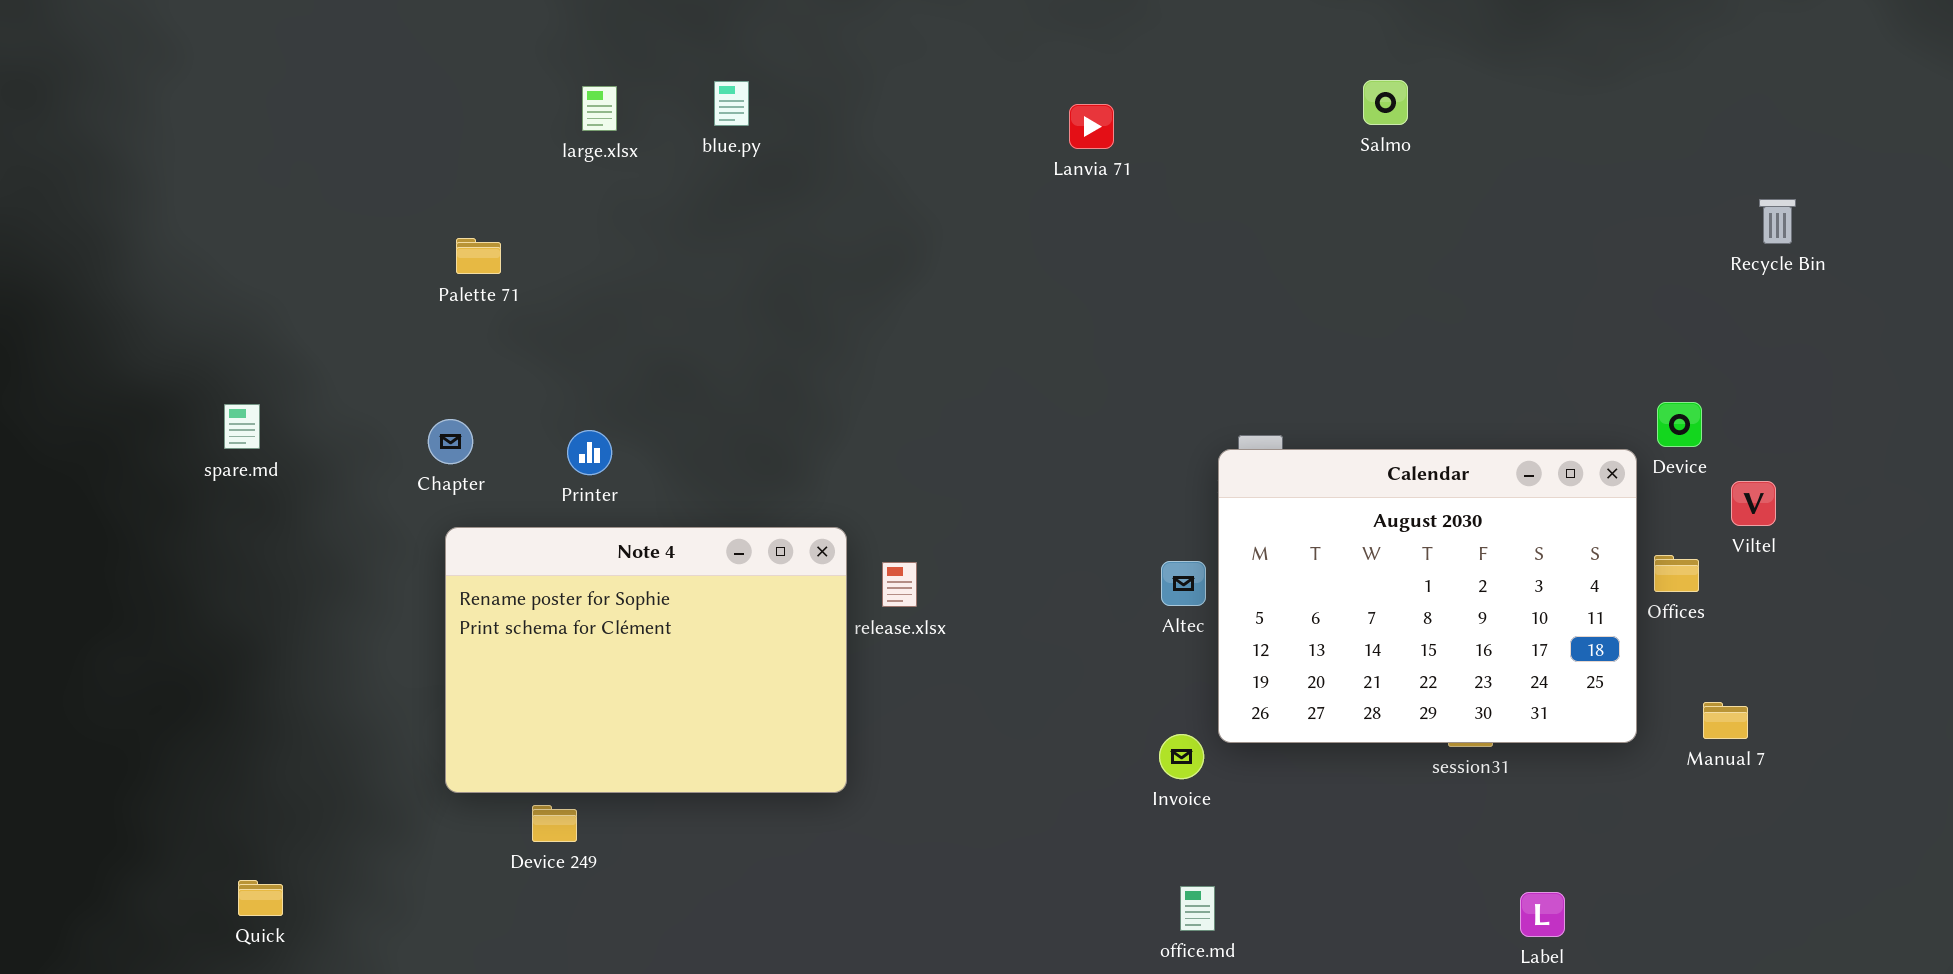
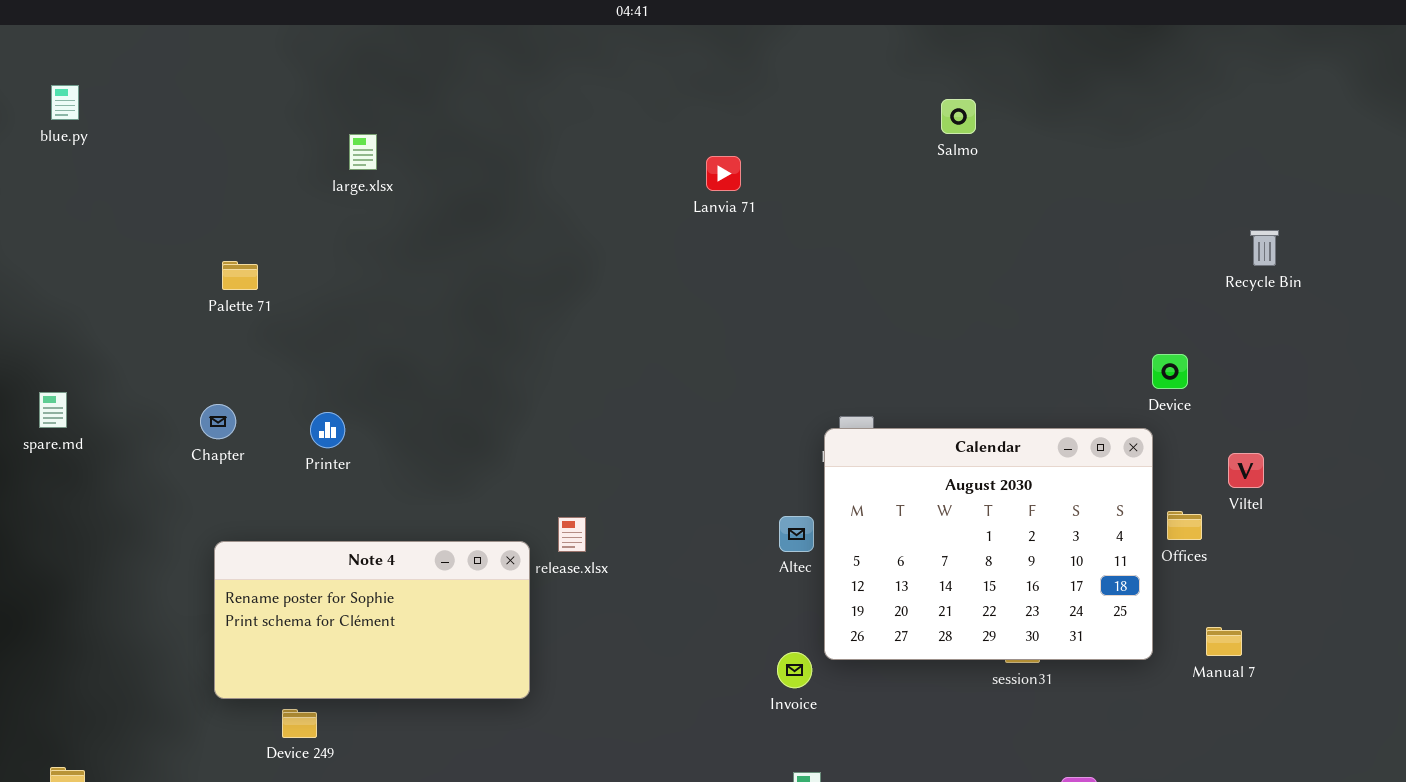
Salmo: [1363,80,1408,125] -> [941,99,976,134], moved
blue.py: [714,81,749,126] -> [51,85,79,120], moved
large.xlsx: [582,86,617,131] -> [349,134,377,170], moved
Device: [1657,402,1702,447] -> [1152,354,1188,389], moved
Note 4: [445,527,847,793] -> [214,541,530,699], resized

